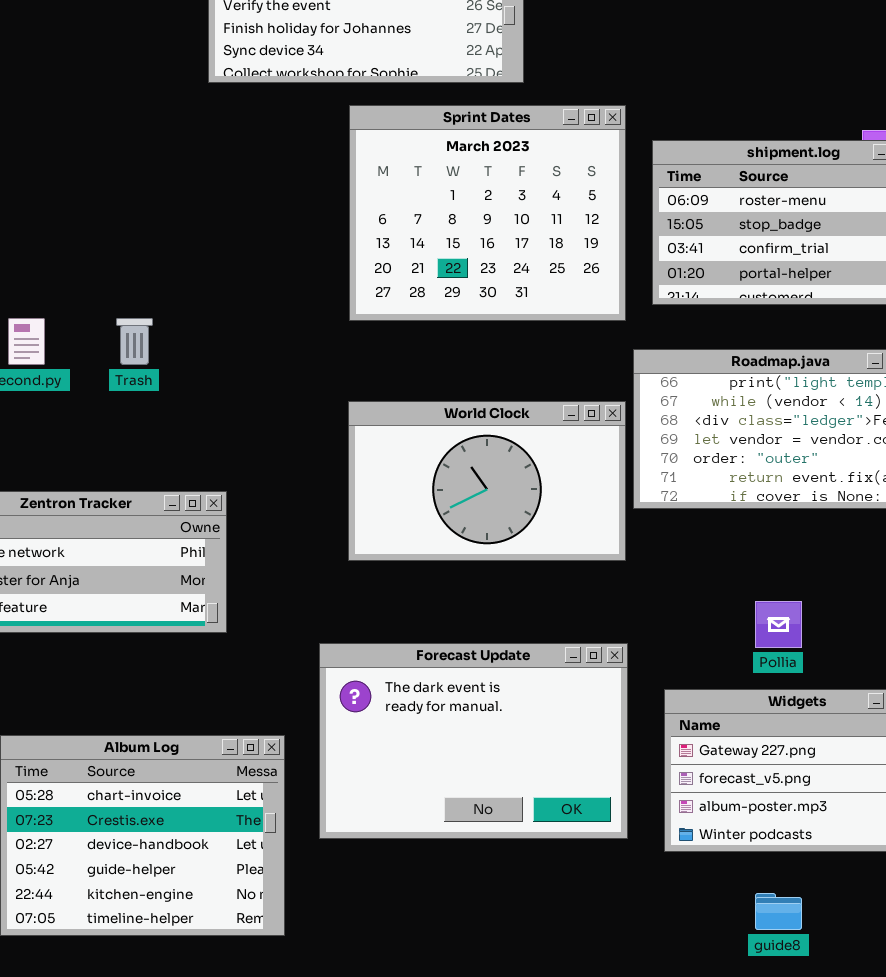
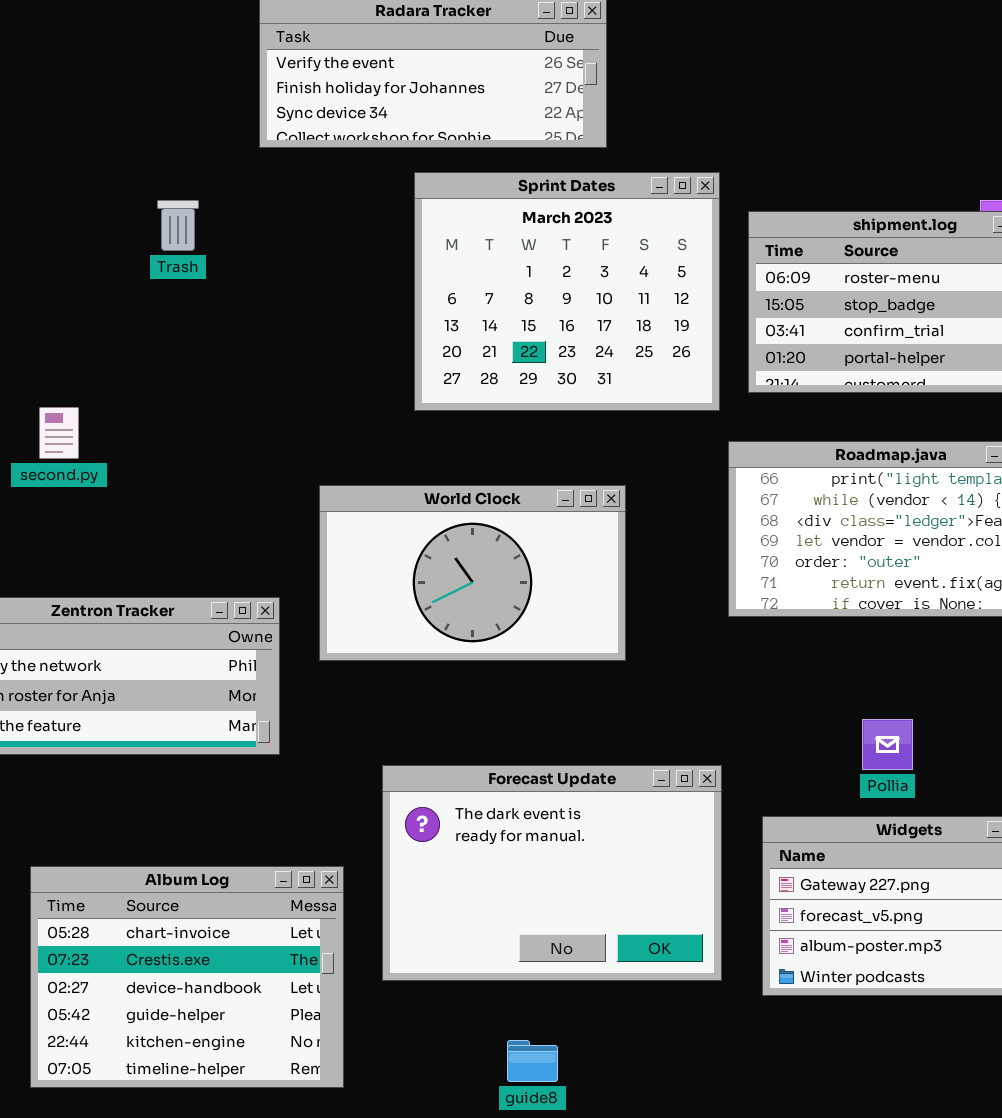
Trash: [116,318,153,365] -> [157,200,199,251], moved
World Clock: [348,401,626,561] -> [319,485,626,661], moved
guide8: [755,893,802,930] -> [507,1040,558,1082], moved

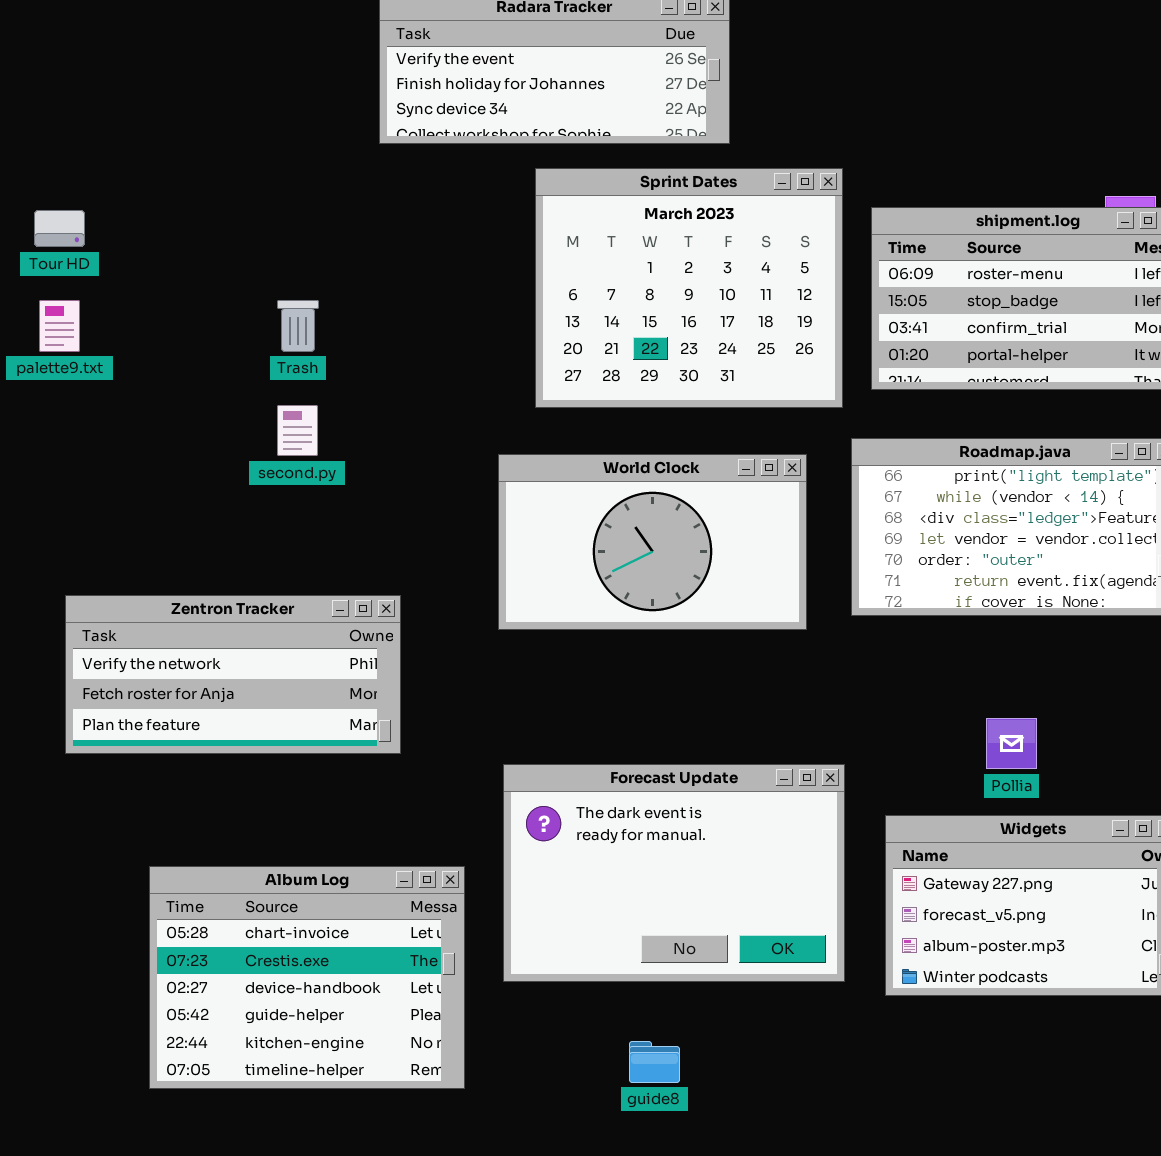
Trash: [157,200,199,251] -> [277,300,319,352], moved
second.py: [39,407,79,459] -> [277,405,318,456], moved
World Clock: [319,485,626,661] -> [498,454,807,630], moved

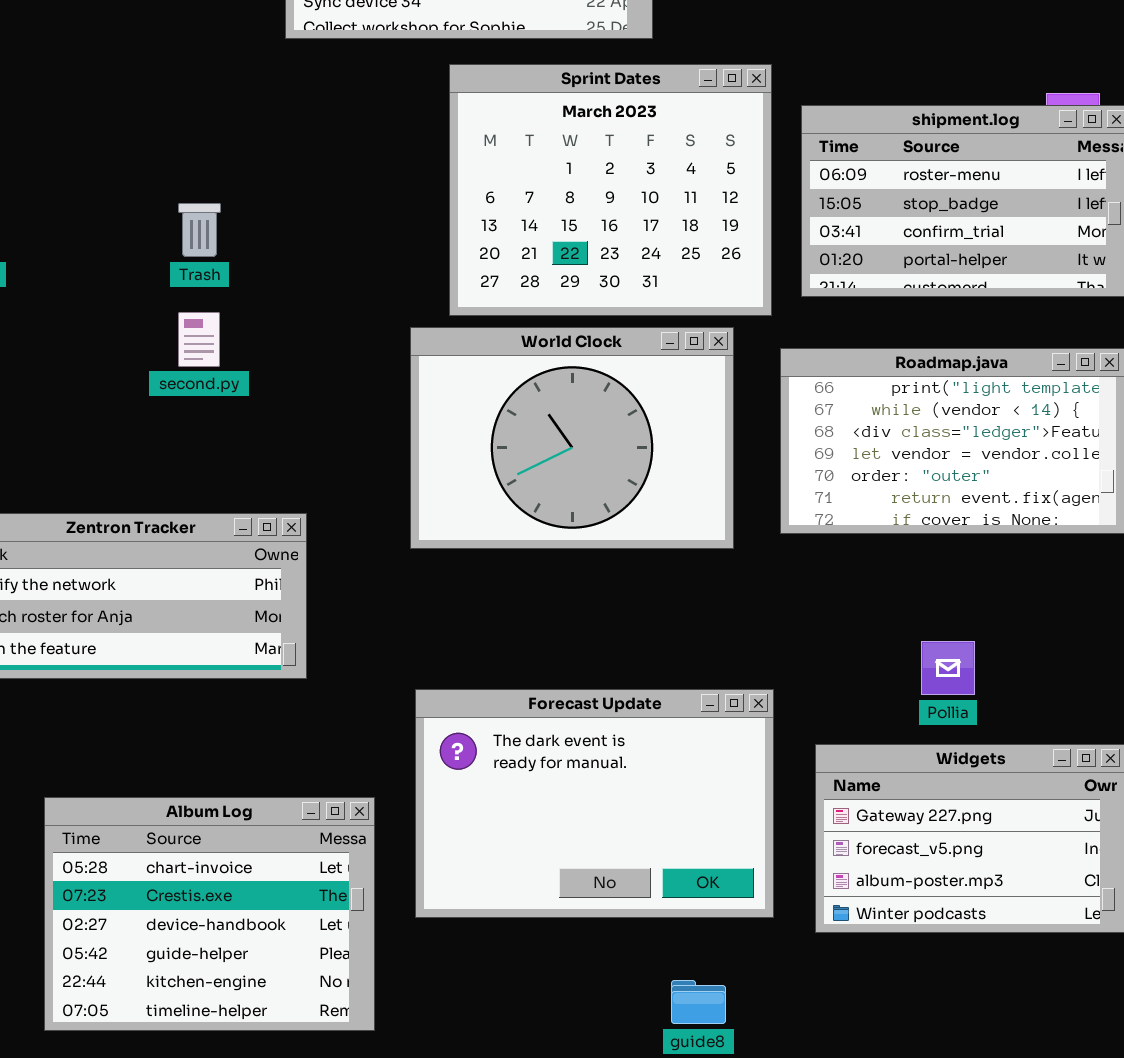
World Clock: [498,454,807,630] -> [410,327,734,549], resized
guide8: [629,1041,680,1083] -> [671,980,726,1024], moved

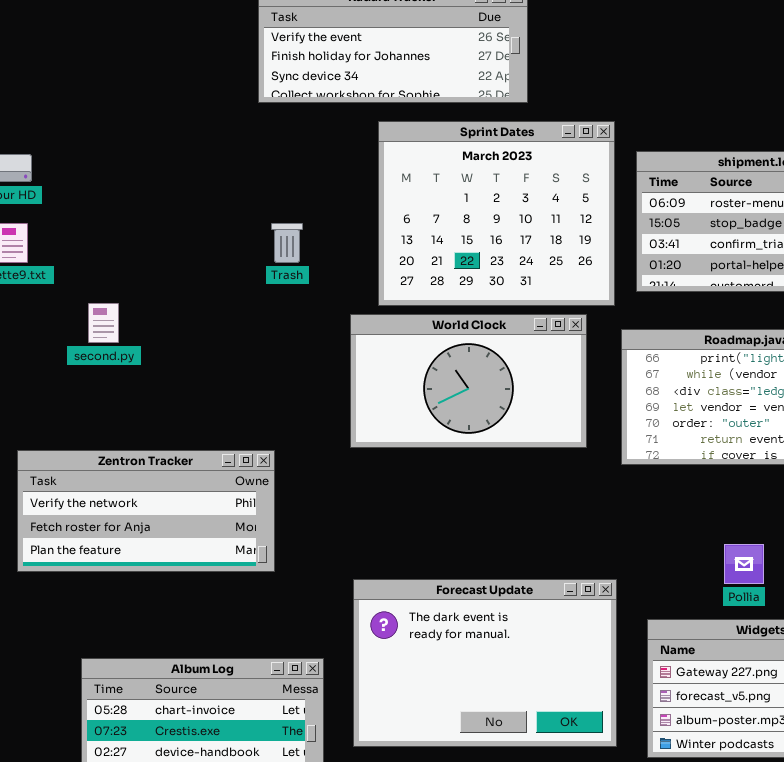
Trash: [178,203,221,257] -> [271,223,303,263], moved
second.py: [178,312,220,367] -> [88,303,119,343], moved
World Clock: [410,327,734,549] -> [350,314,587,448], resized

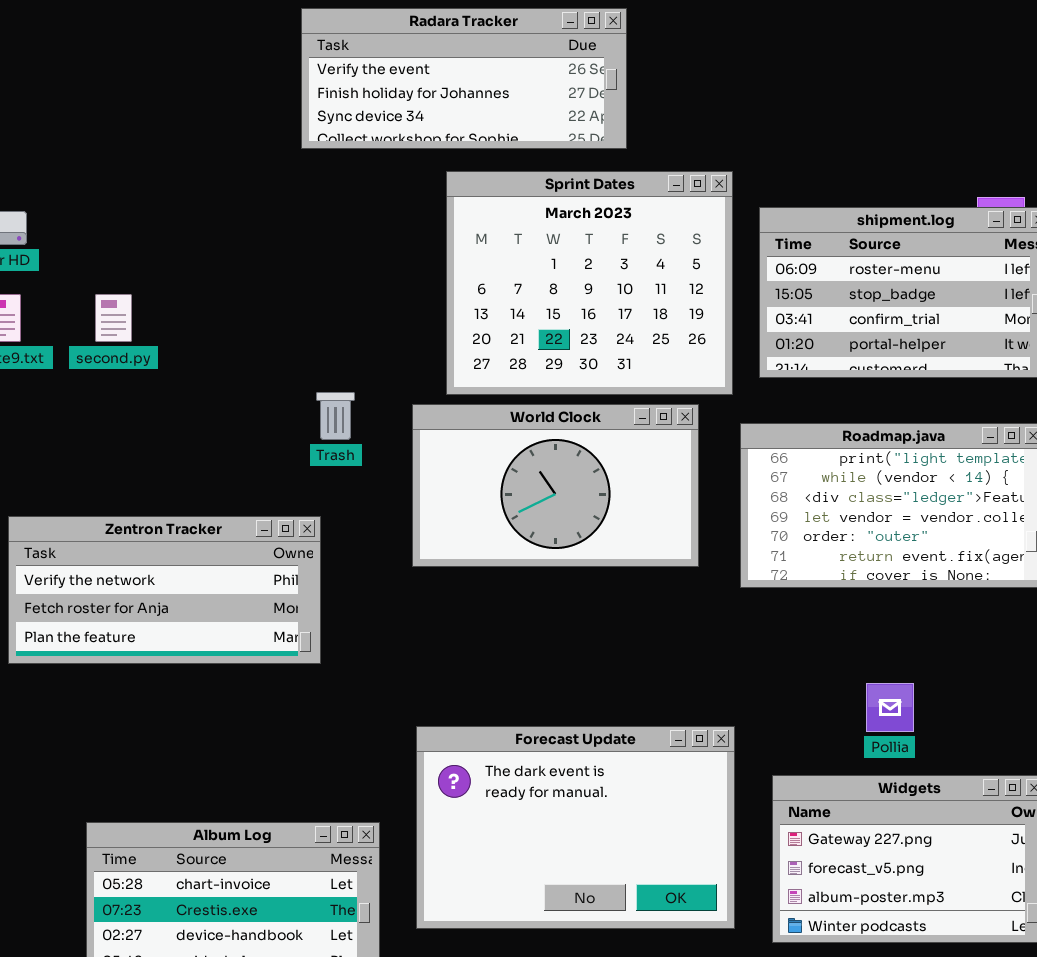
Trash: [271,223,303,263] -> [316,392,355,440], moved
second.py: [88,303,119,343] -> [95,294,132,342], moved
Zentron Tracker: [17,450,275,572] -> [8,516,321,664], moved

